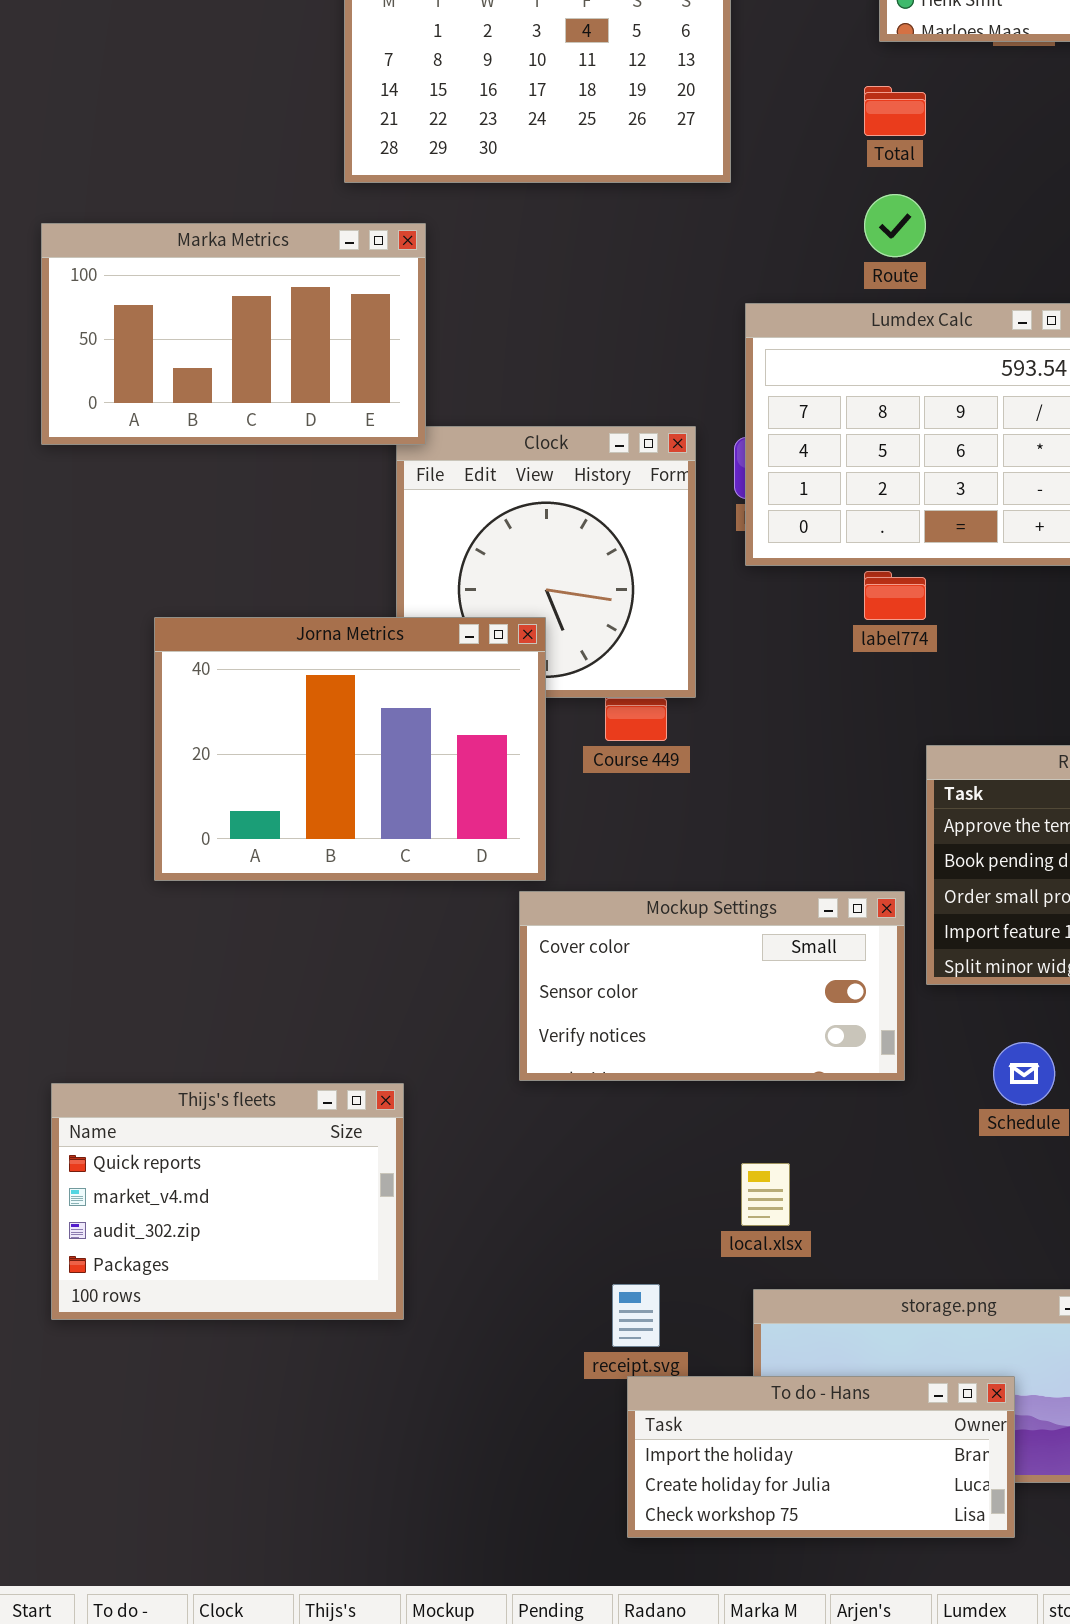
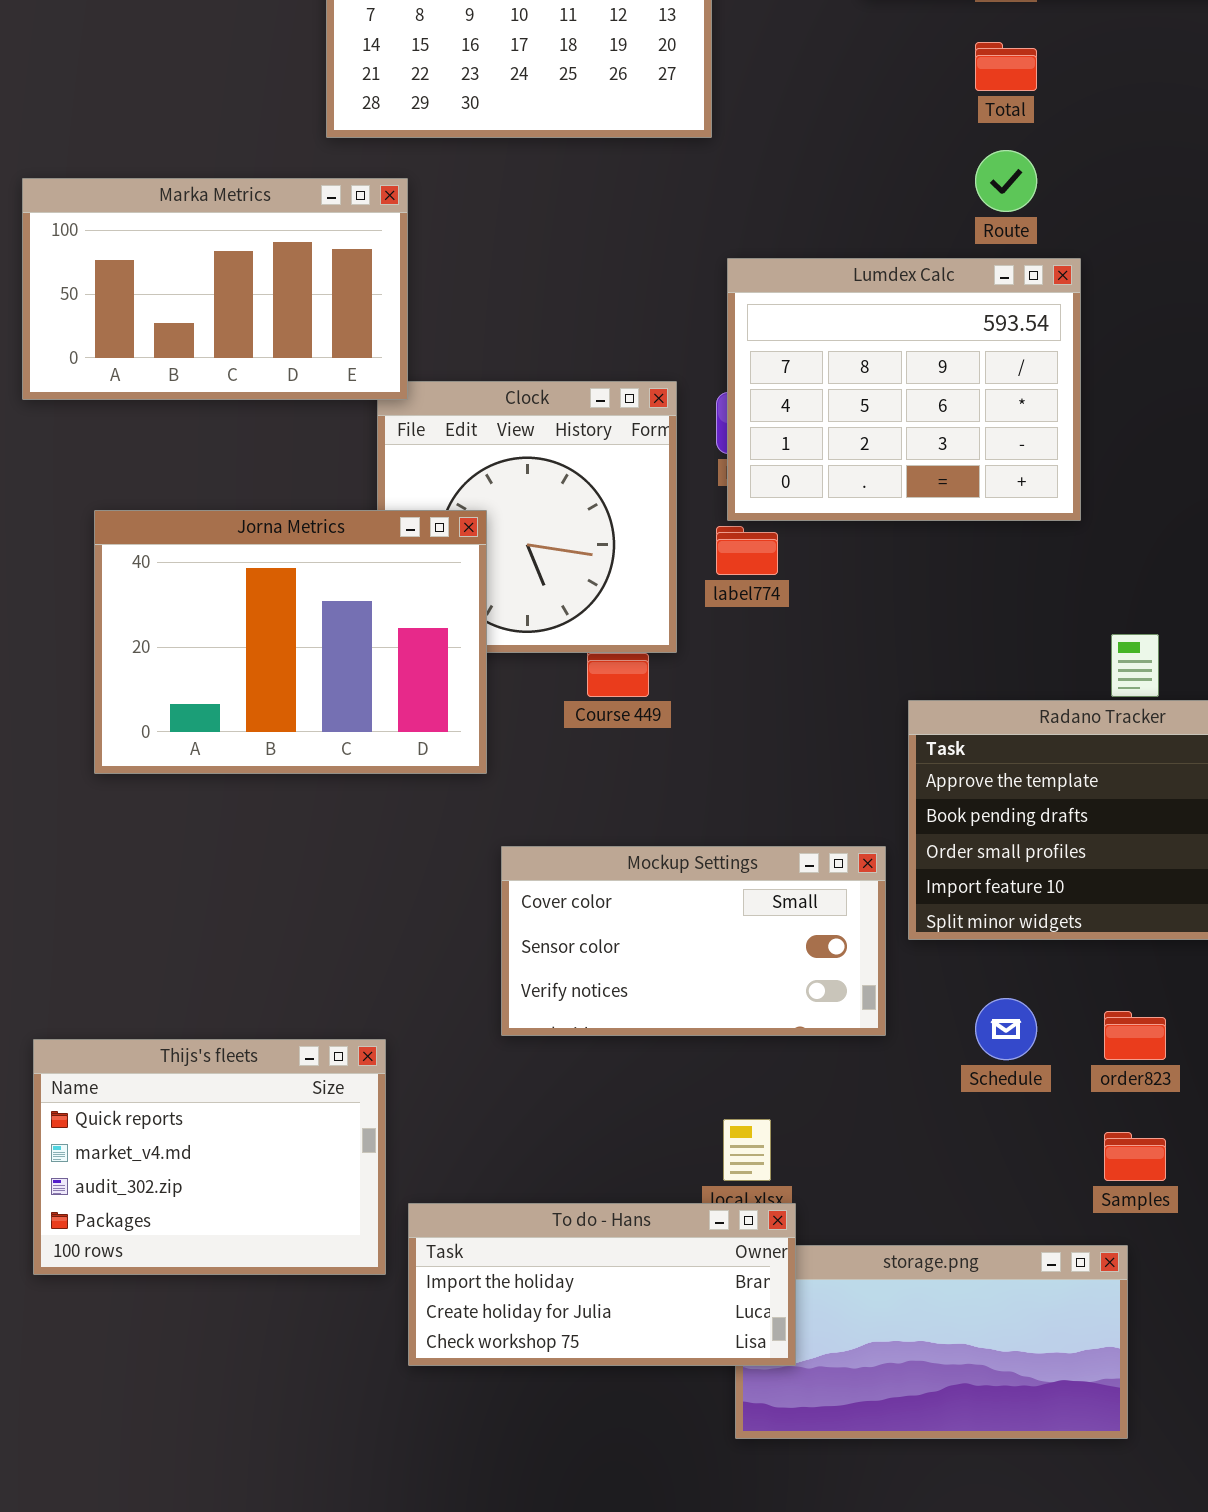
Total: [864,86,926,136] -> [975,42,1037,91], moved
Route: [864,194,926,257] -> [975,150,1037,212], moved
label774: [864,571,926,620] -> [716,526,778,575], moved
Jorna Metrics: [154,617,546,881] -> [94,510,487,774], moved
To do - Hans: [627,1376,1015,1538] -> [408,1203,796,1366], moved

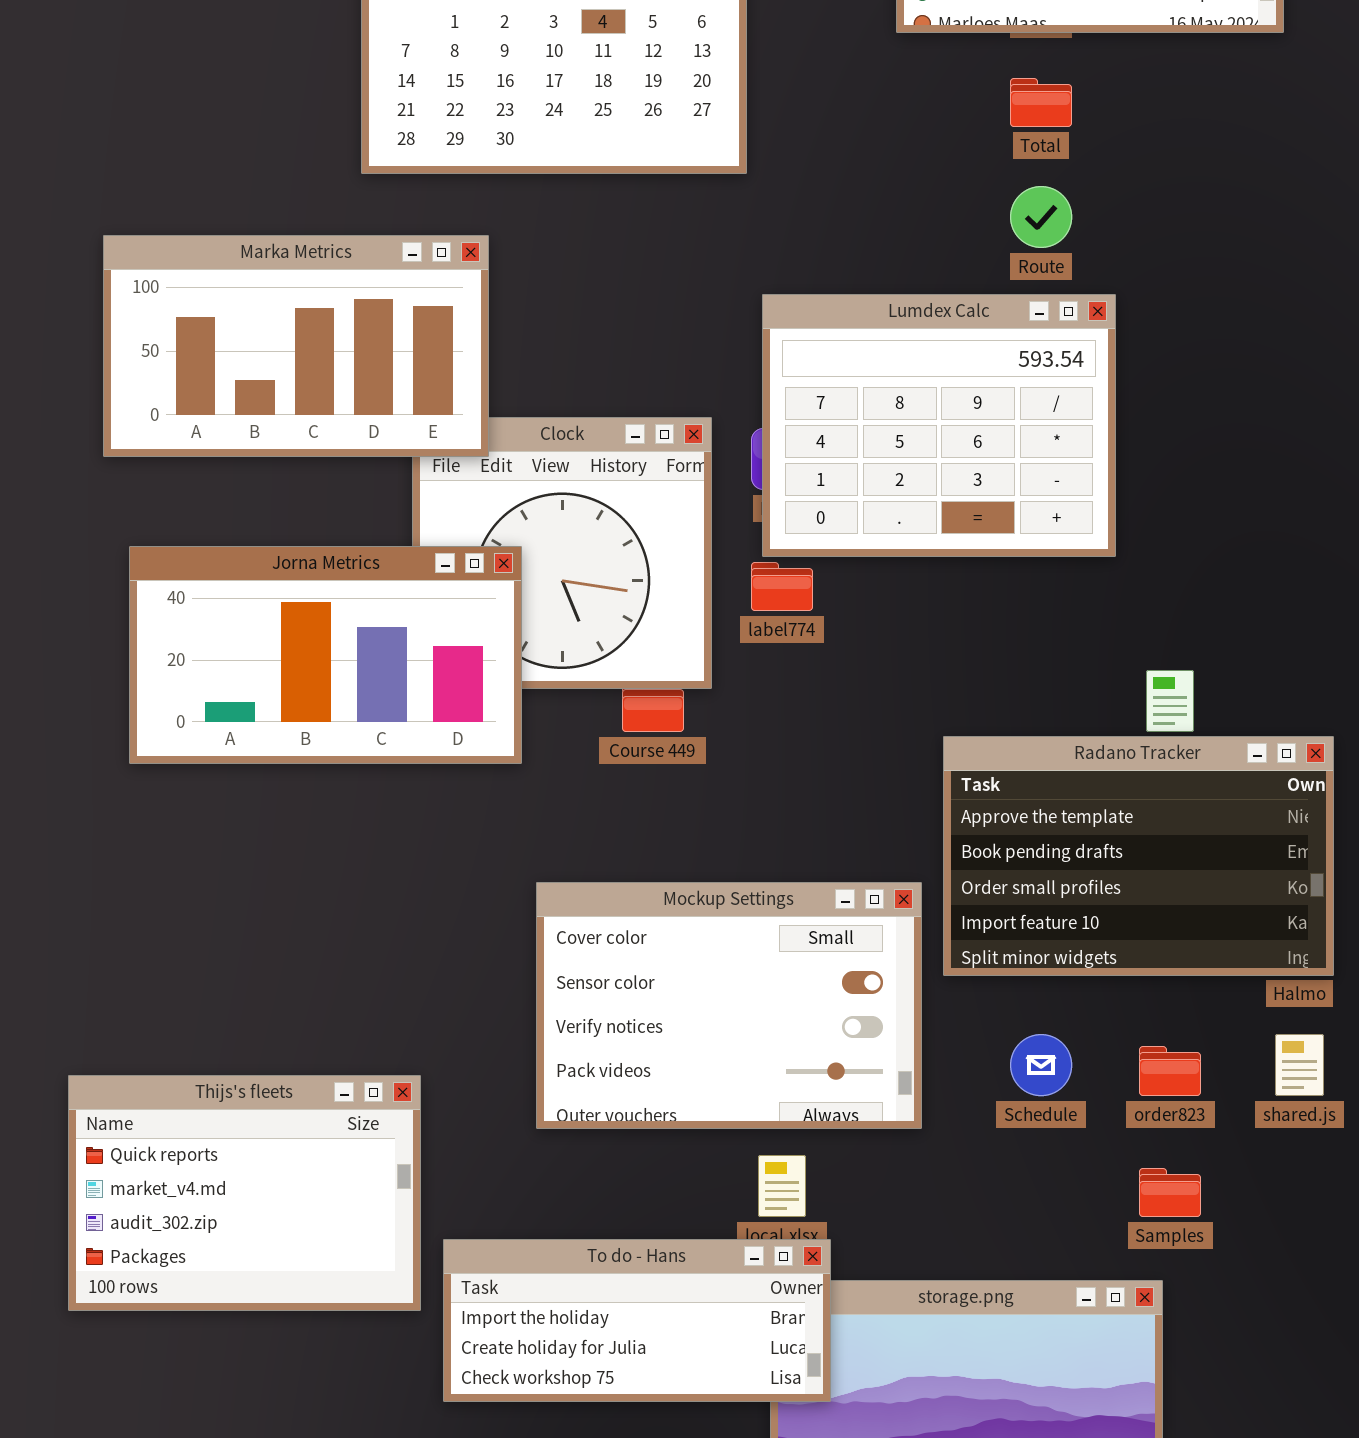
Marka Metrics: [22,178,408,400] -> [103,235,489,457], moved
Jorna Metrics: [94,510,487,774] -> [129,546,522,764], resized
Mockup Settings: [501,846,886,1036] -> [536,882,922,1129], resized

